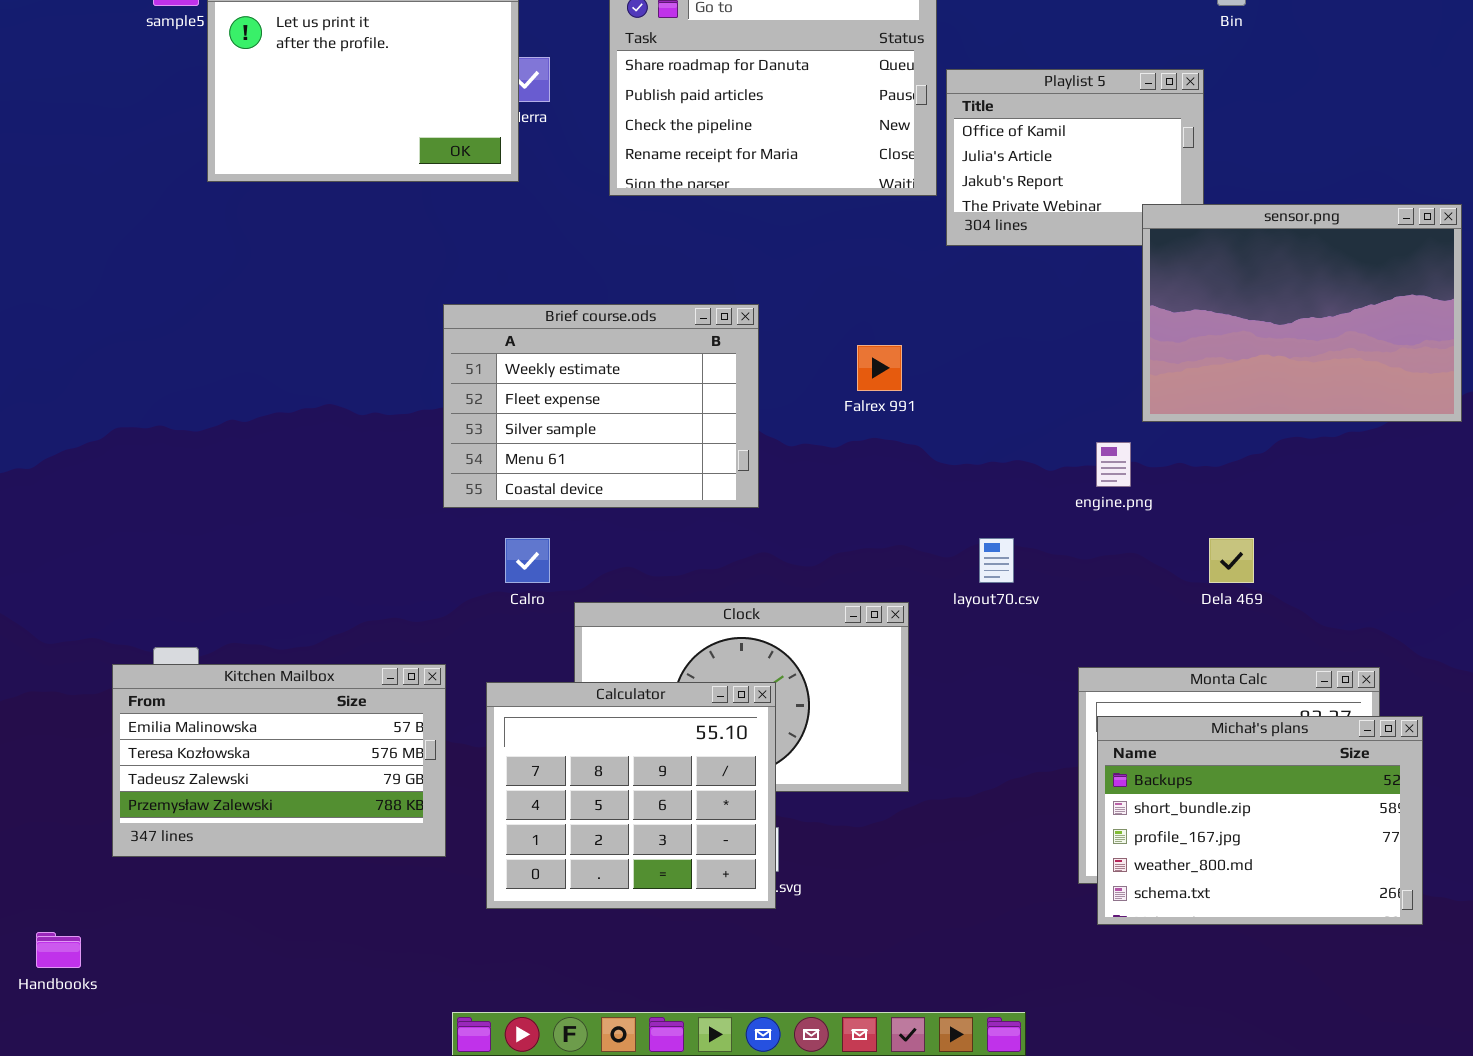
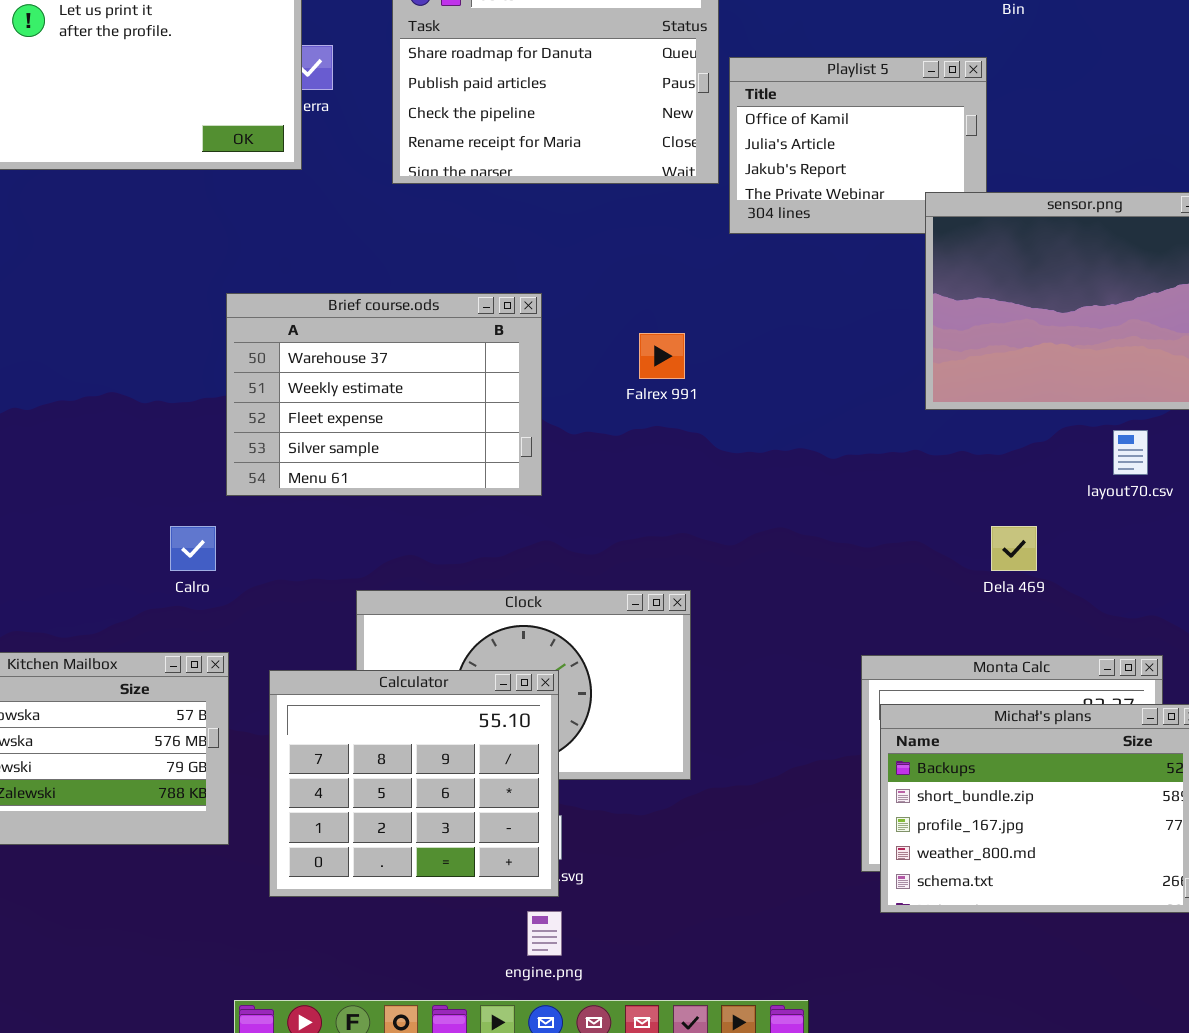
Brief course.ods: [443,304,759,508] -> [226,293,542,496], scrolled up 1 row
engine.png: [1096,442,1131,487] -> [527,911,562,956], moved
Calro: [505,538,550,583] -> [170,526,216,571], moved
layout70.csv: [979,538,1014,583] -> [1113,430,1148,475], moved

